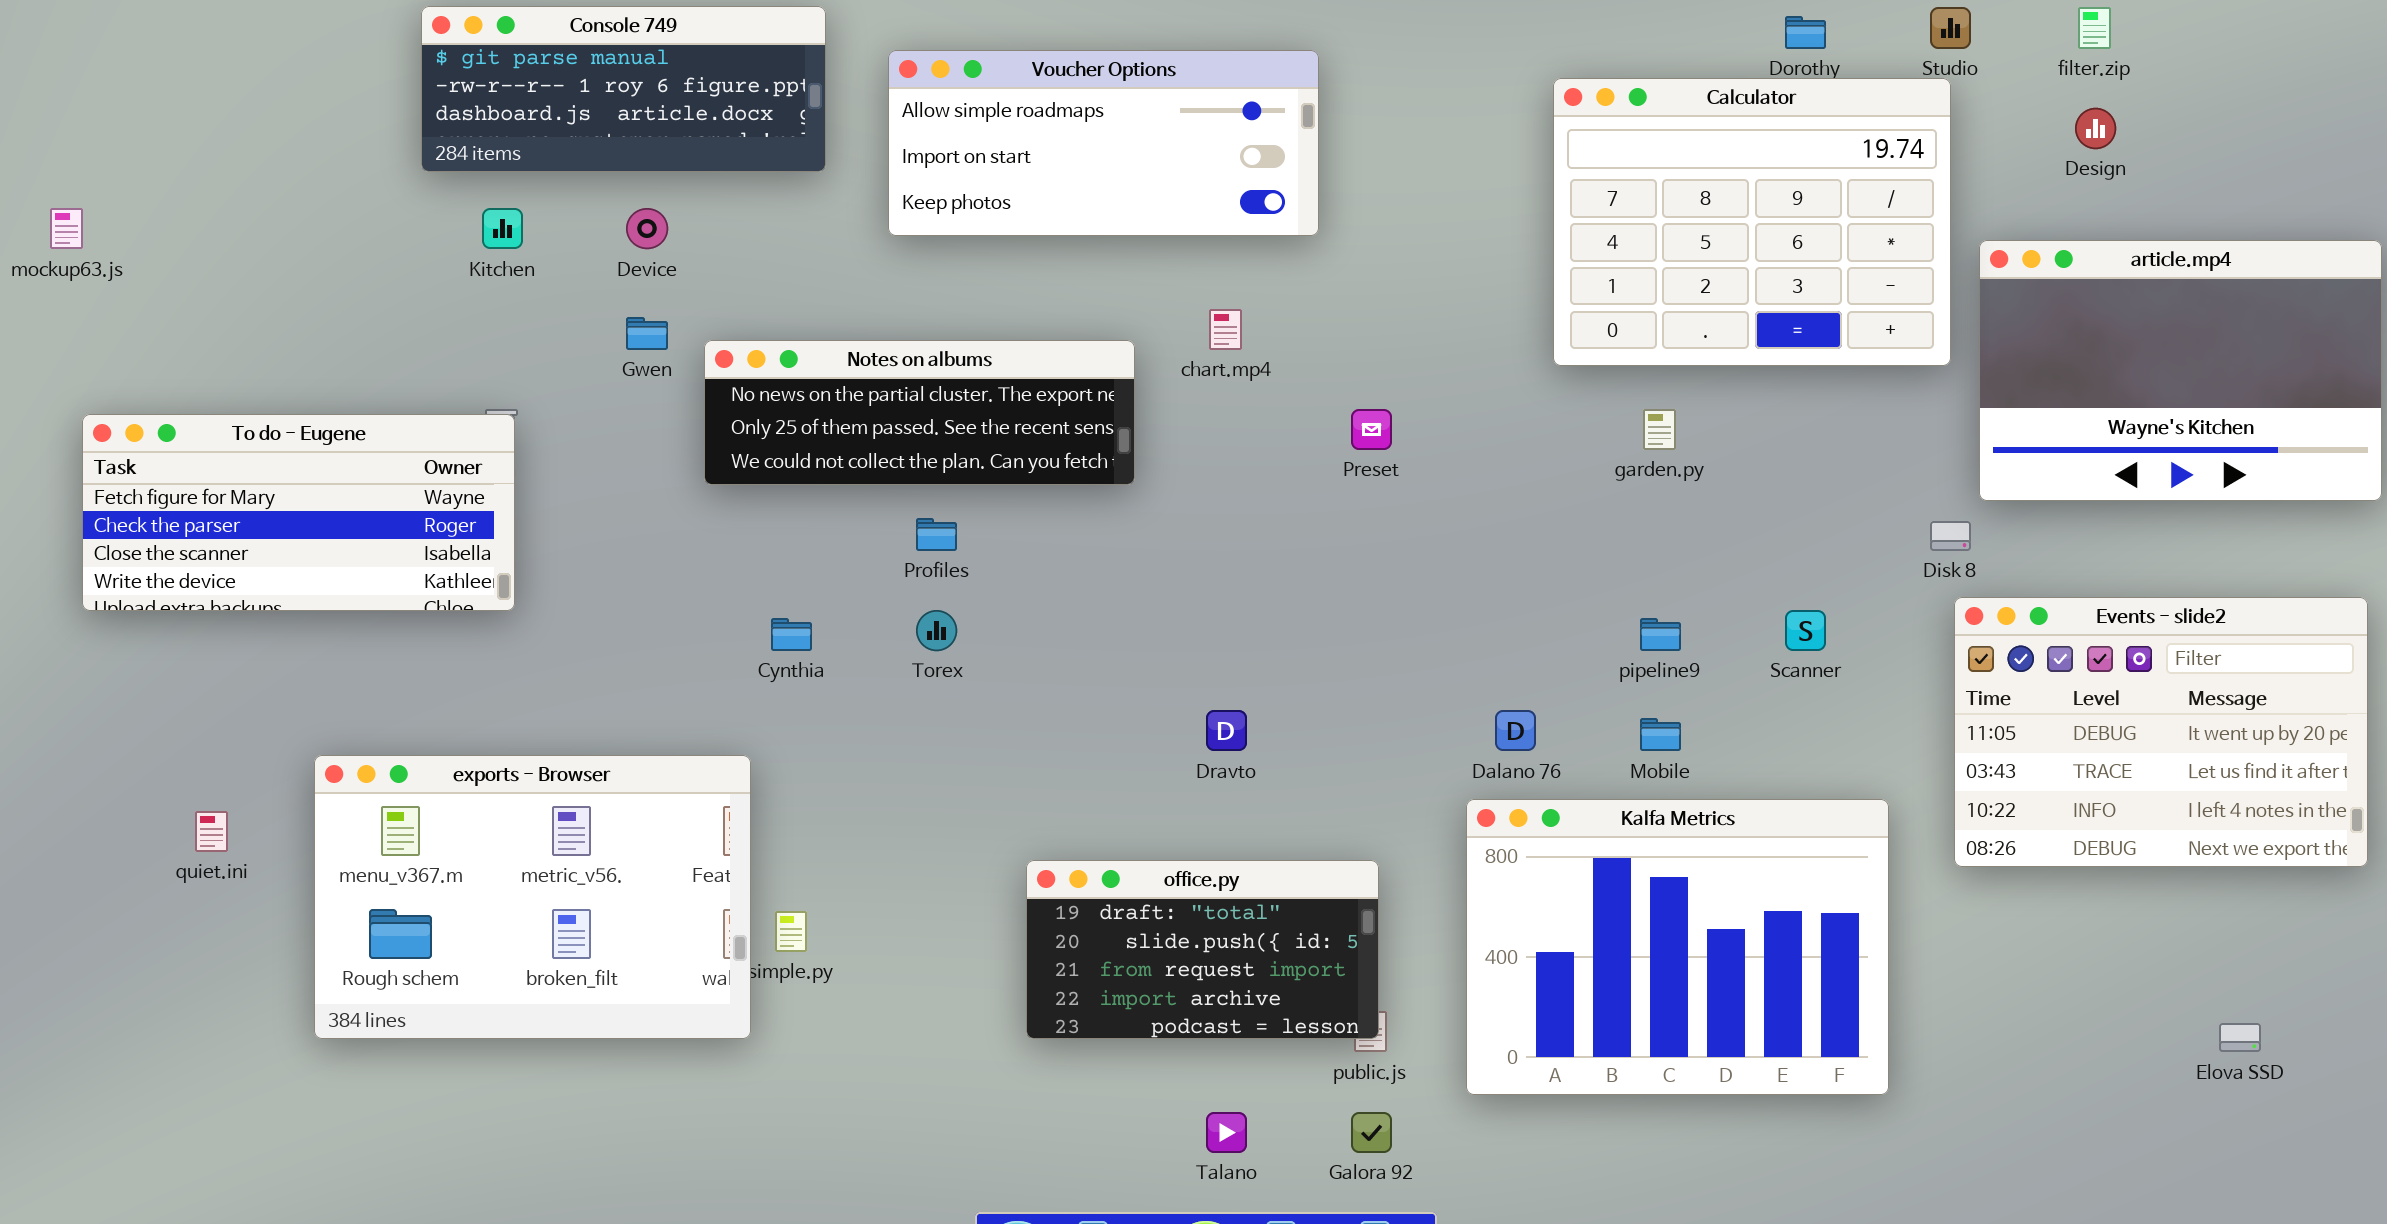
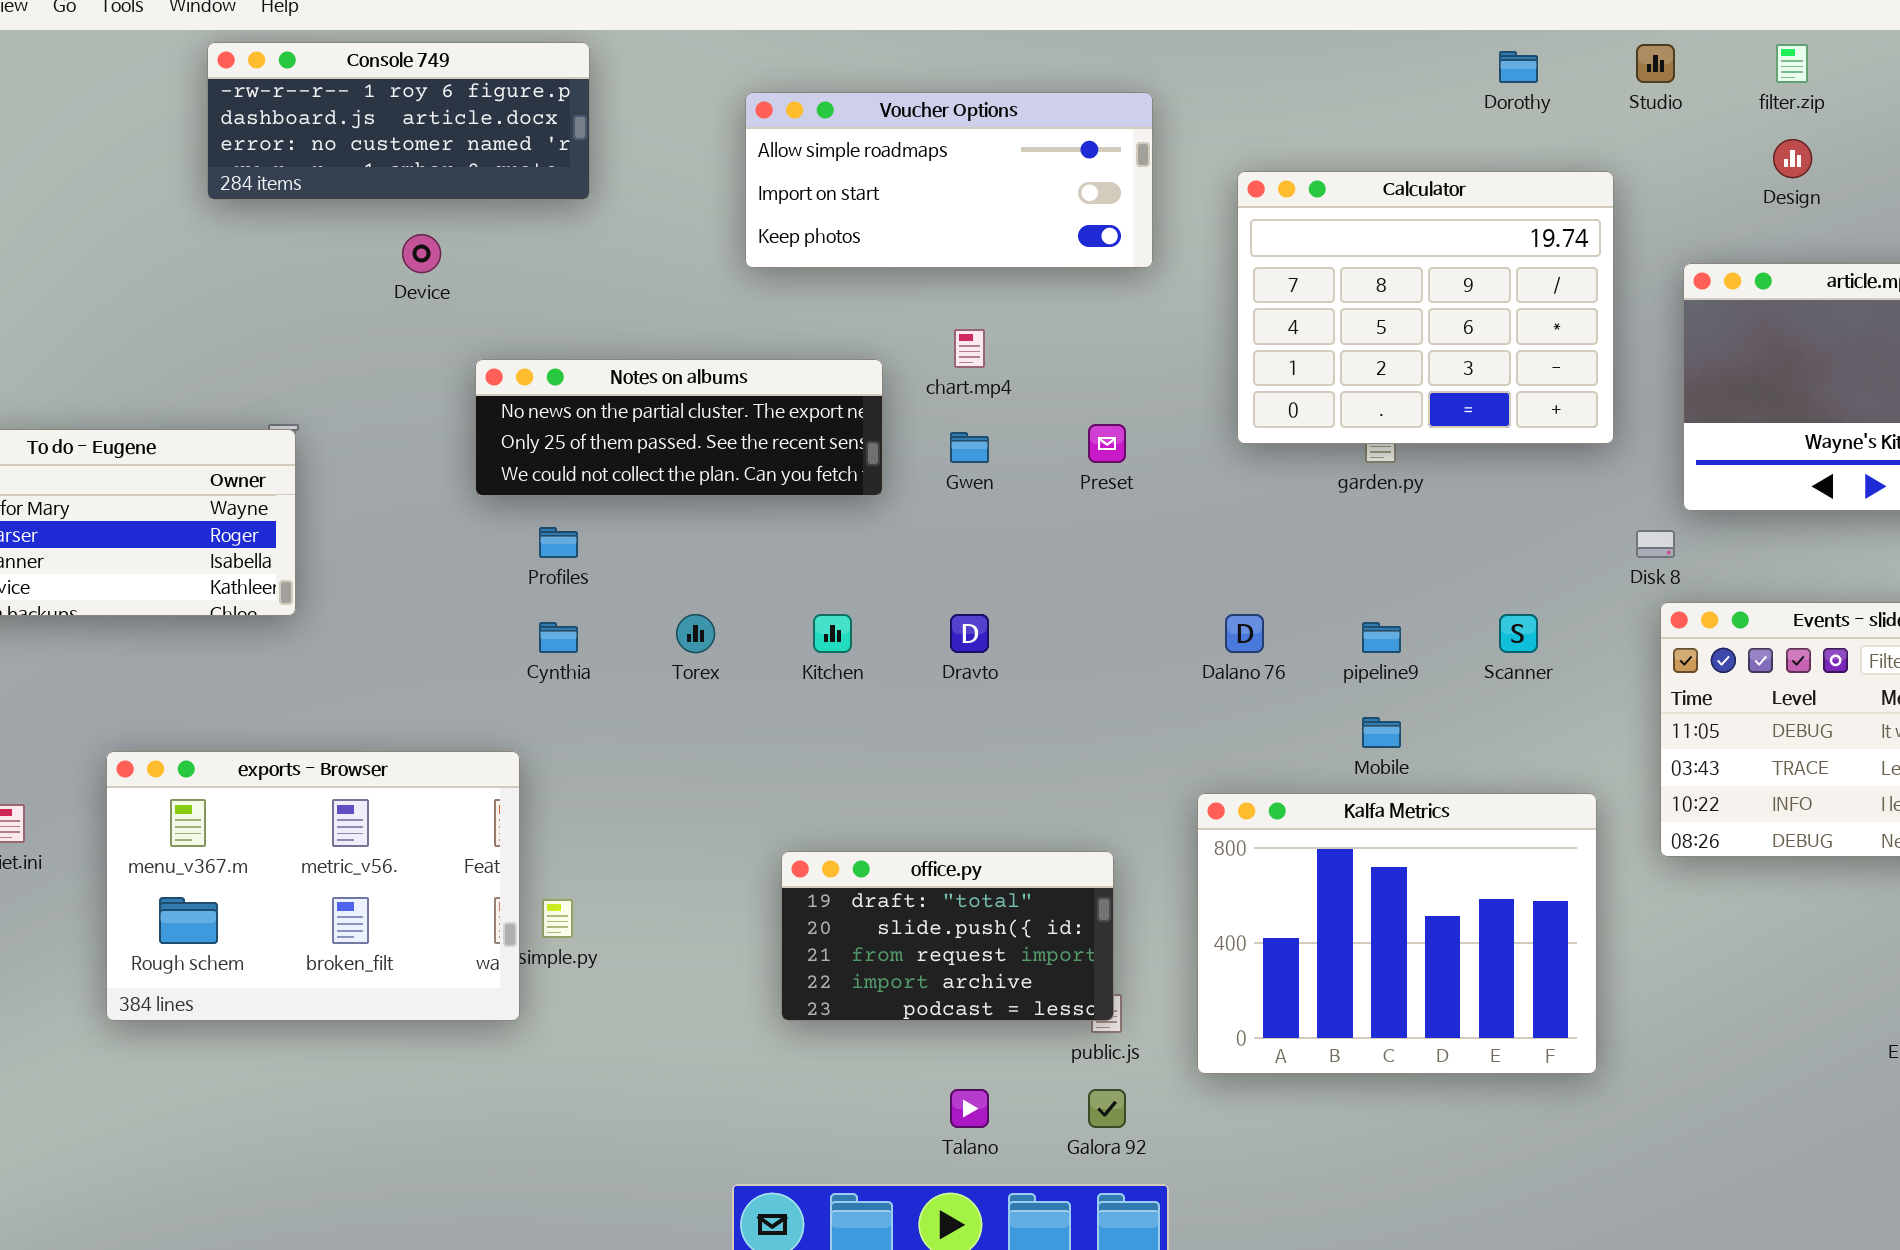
Console 749: [421,6,826,172] -> [207,42,590,200], scrolled down 1 row
Voucher Options: [888,50,1319,236] -> [745,92,1153,268], moved
Calculator: [1553,78,1951,366] -> [1237,171,1614,444], moved
Kitchen: [482,208,523,249] -> [813,614,852,653], moved
Gwen: [626,317,668,350] -> [950,432,989,463], moved
Profiles: [916,518,957,551] -> [539,527,578,558], moved
Dravto: [1206,710,1247,751] -> [950,614,989,653], moved
Dalano 76: [1495,710,1536,751] -> [1225,614,1264,653], moved

